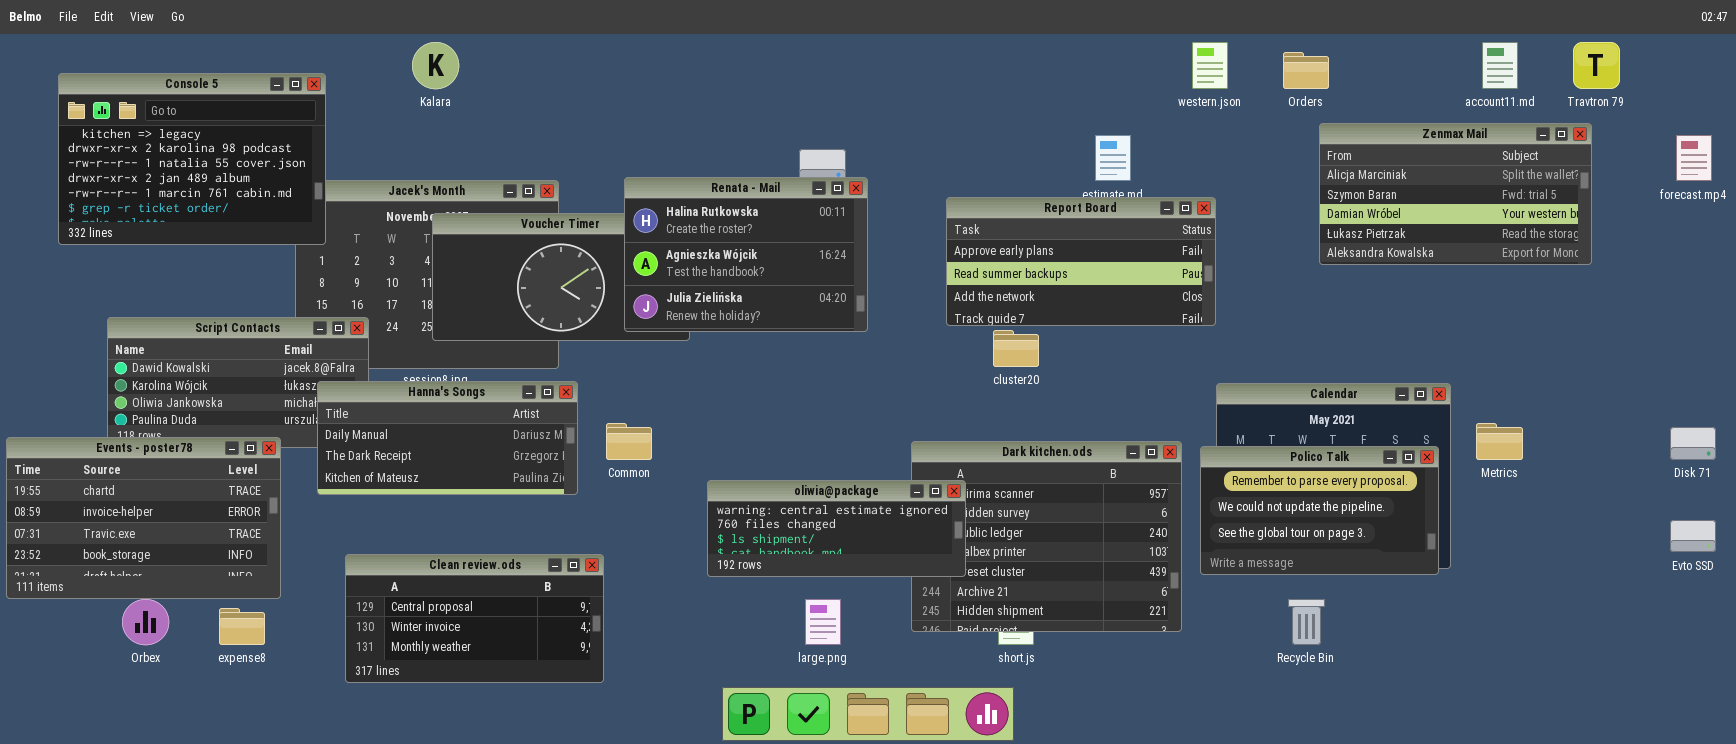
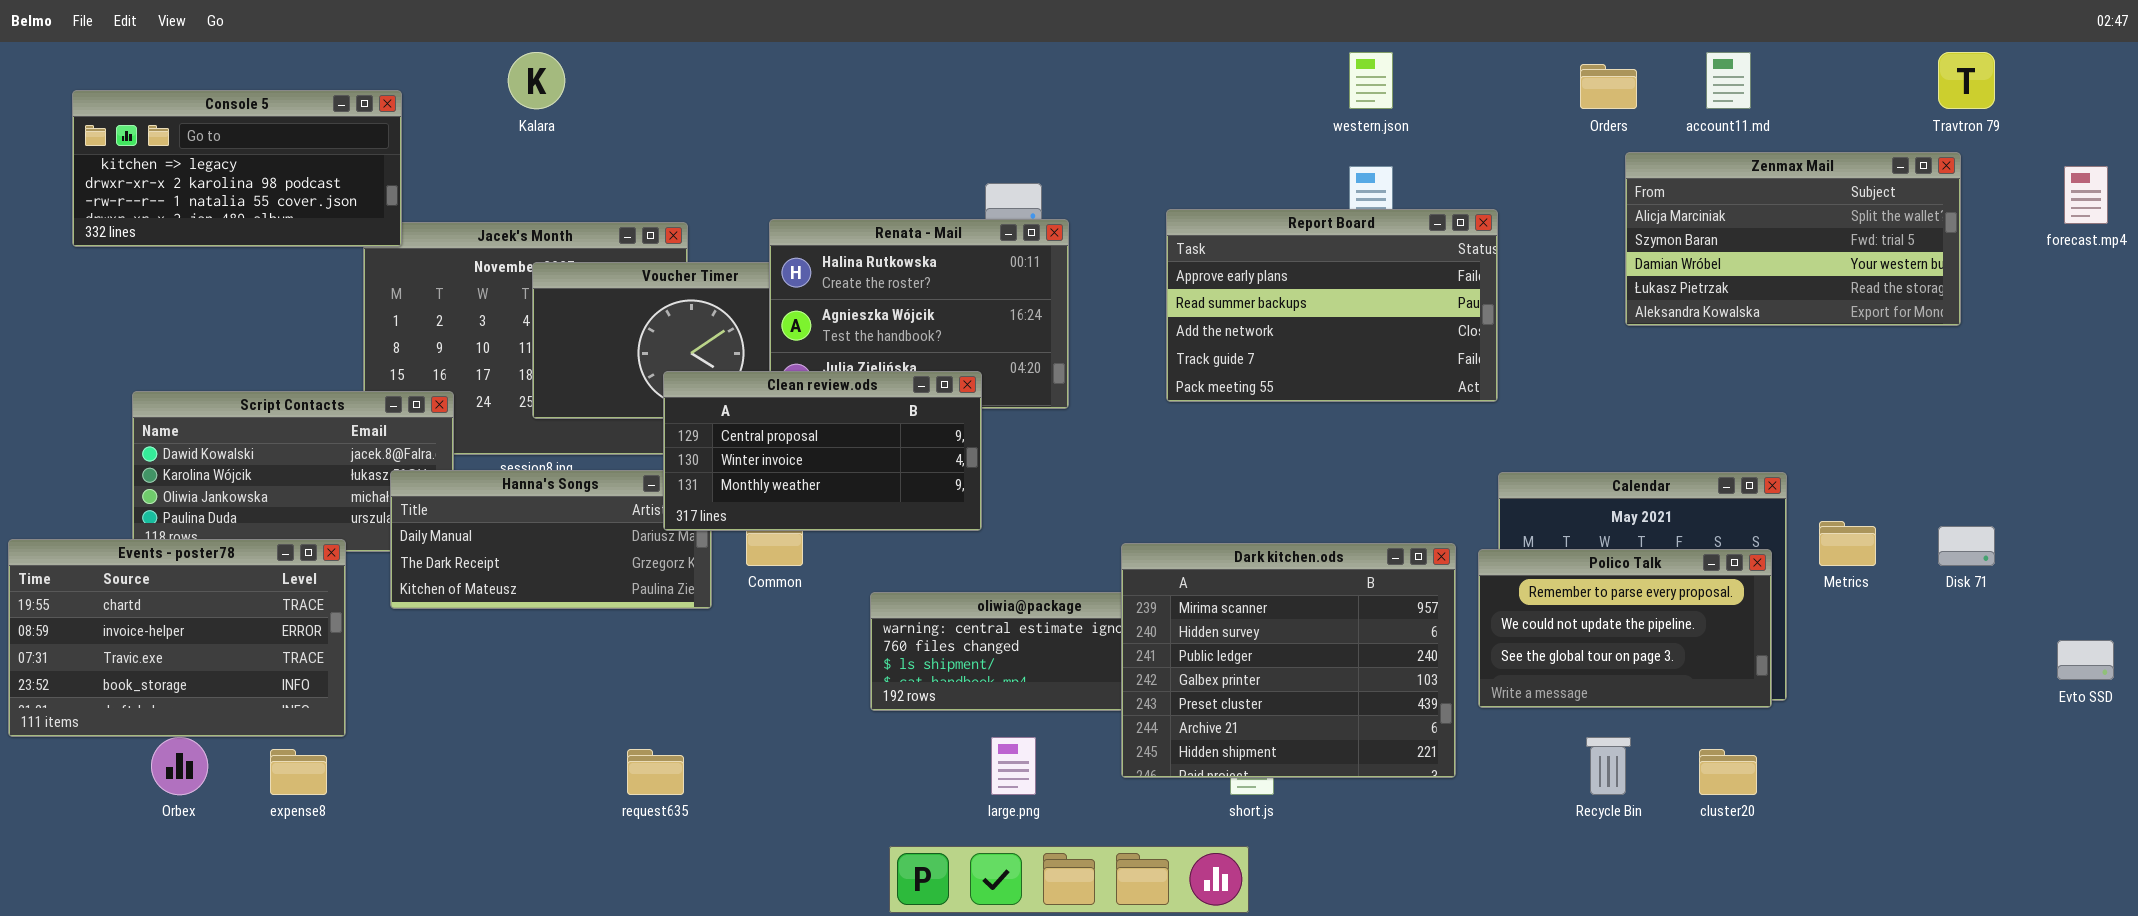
western.json: [1192,42,1228,89] -> [1349,52,1393,109], moved
account11.md: [1482,42,1518,89] -> [1706,52,1751,109], moved
Console 5: [58,73,326,245] -> [72,90,402,247], resized
Report Board: [946,197,1216,326] -> [1166,209,1498,402], resized
cluster20: [993,330,1039,367] -> [1699,749,1757,795], moved
Disk 71: [1670,427,1716,460] -> [1938,526,1995,566], moved
Dark kitchen.ods: [911,441,1182,632] -> [1121,543,1456,778], raised
Clean review.ods: [345,554,604,683] -> [663,371,982,531], moved

